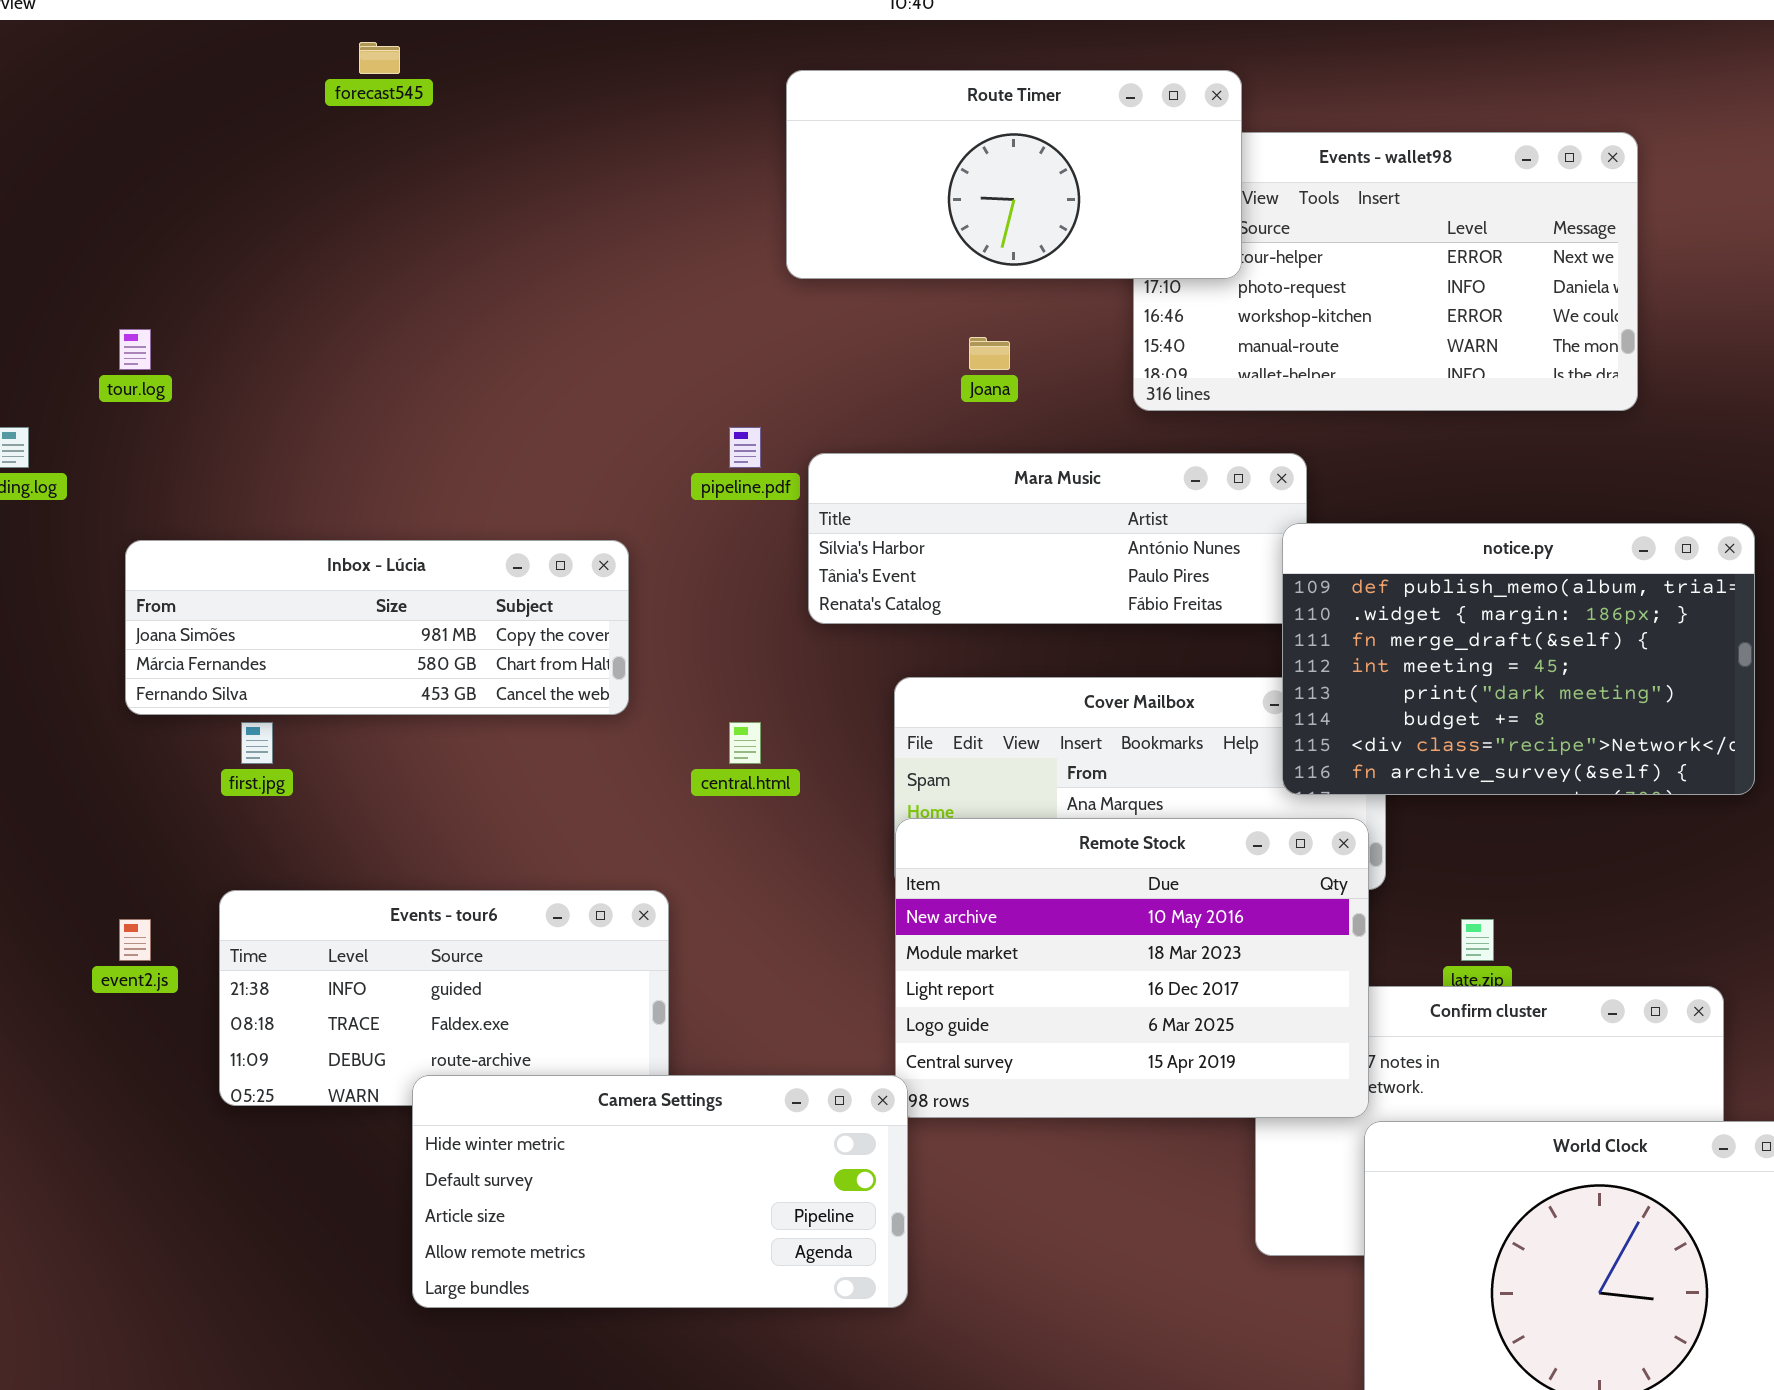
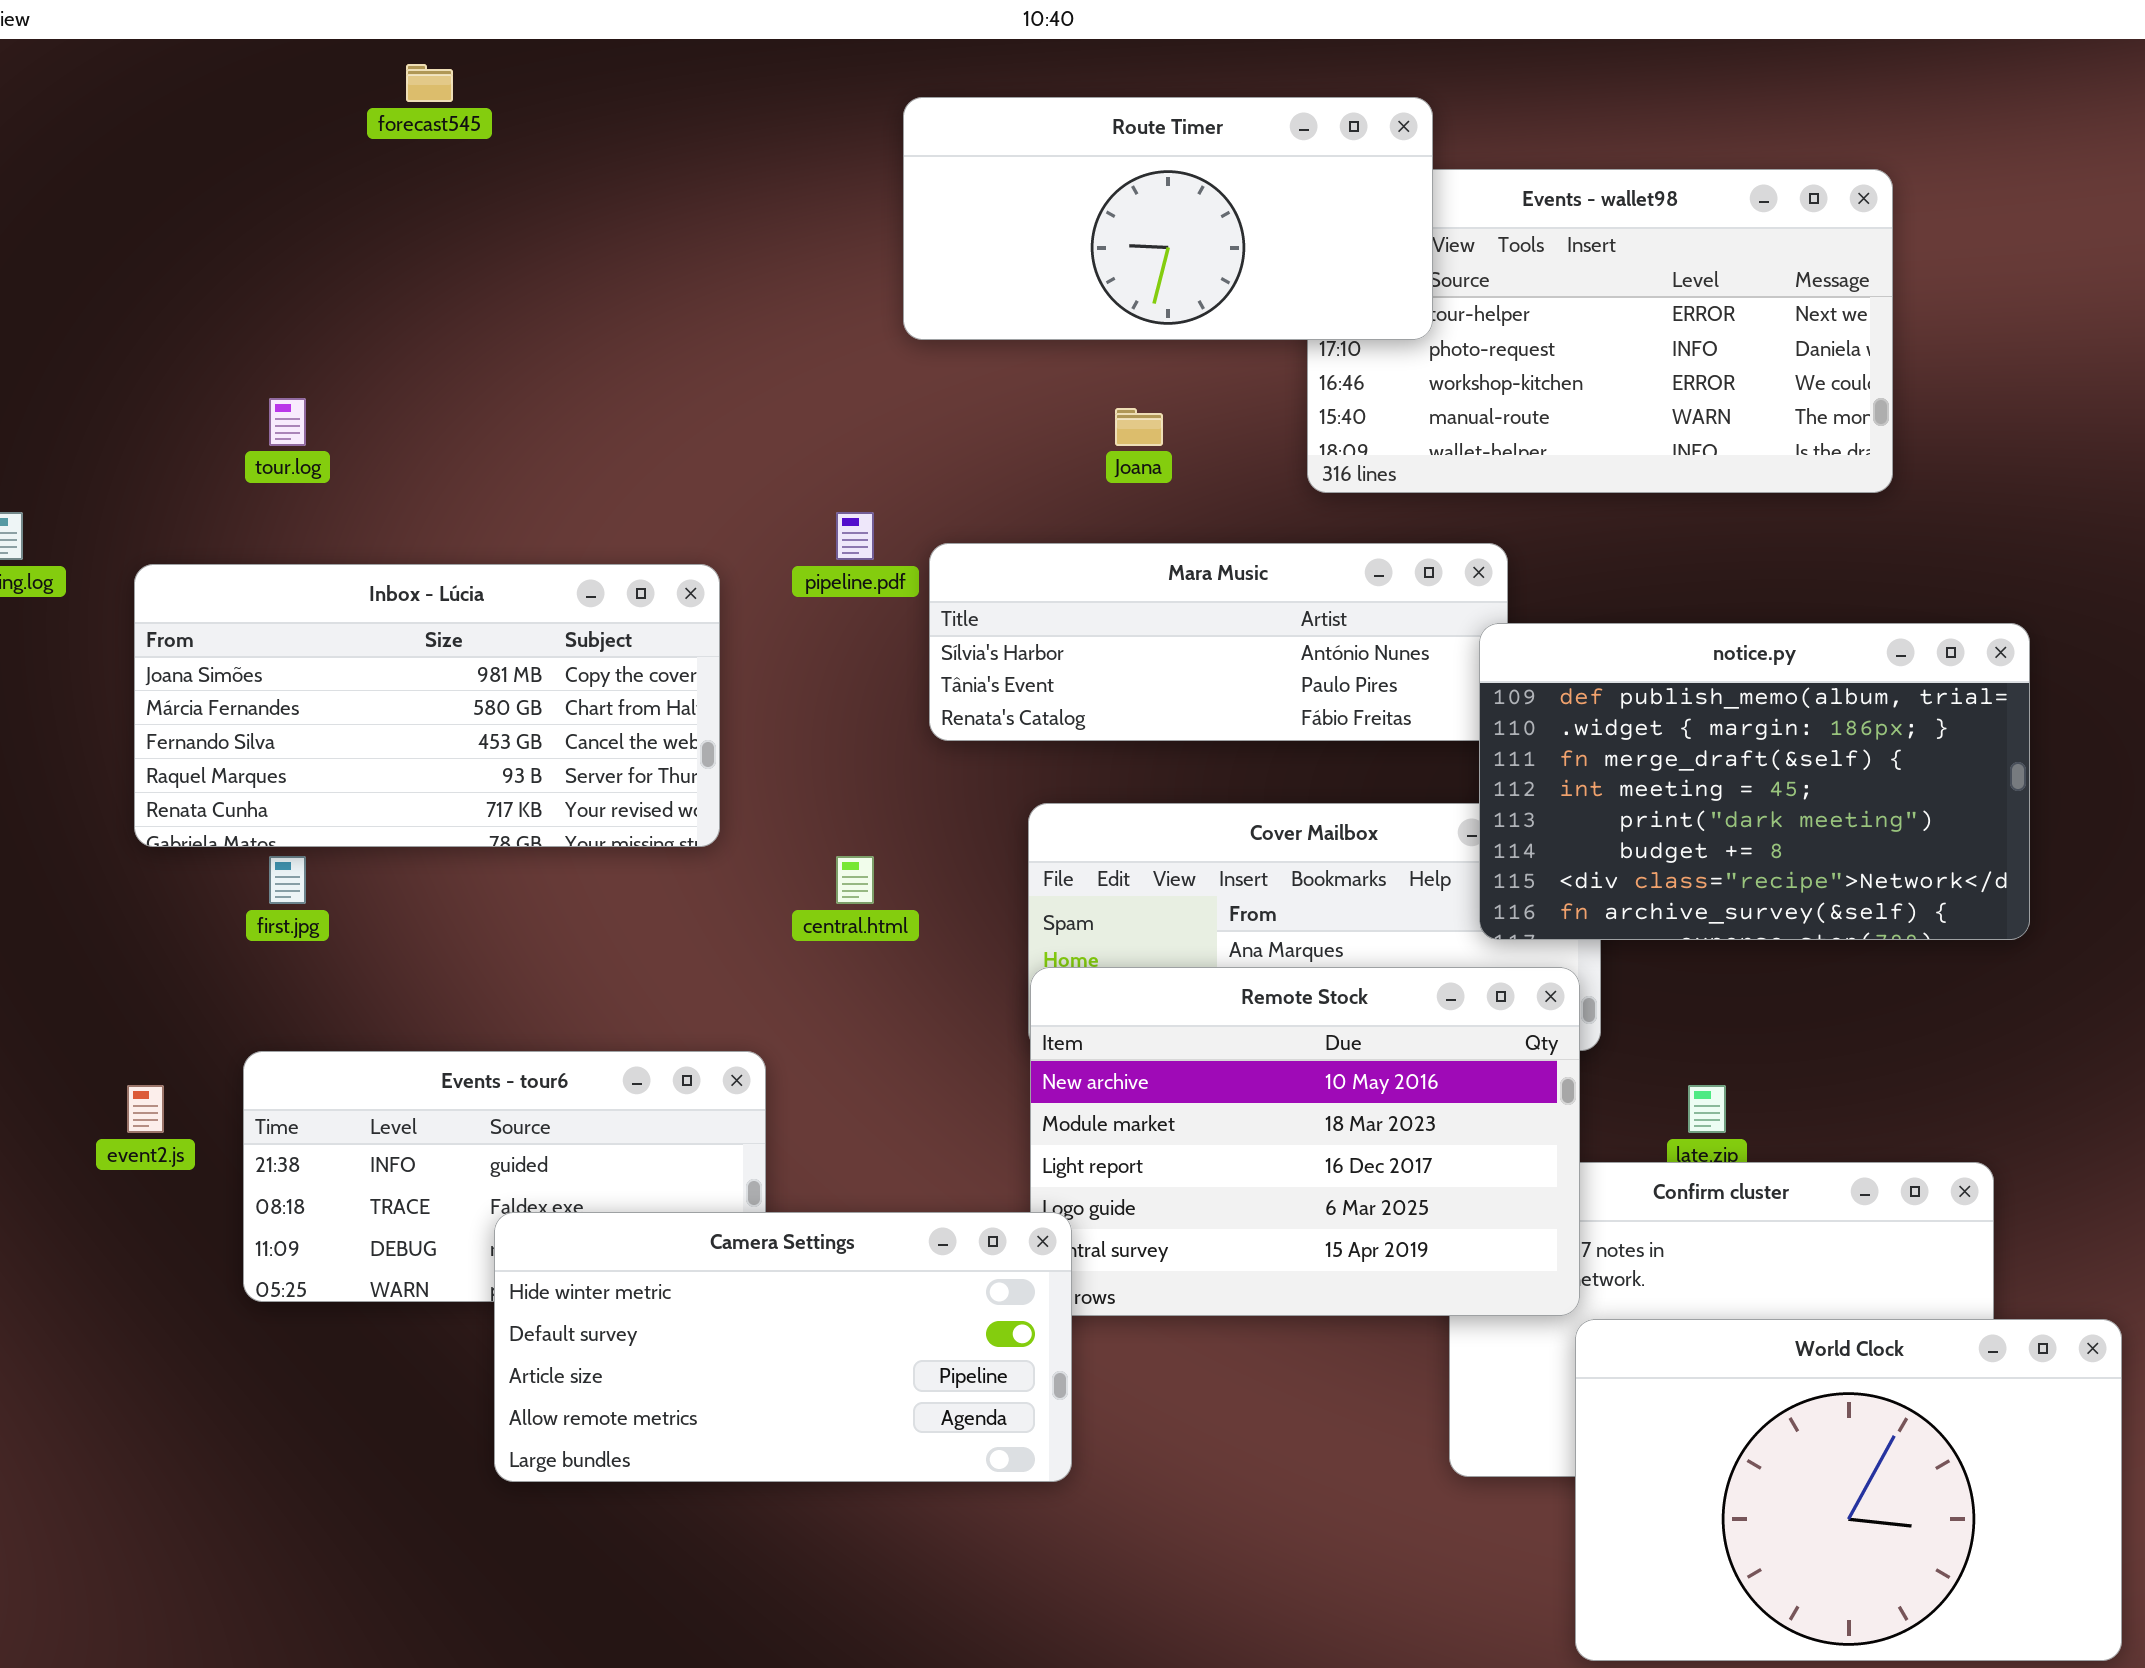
tour.log: [119,329,151,370] -> [269,398,306,446], moved
Inbox - Lúcia: [125,540,629,715] -> [134,564,720,847], resized
Camera Settings: [412,1075,908,1308] -> [494,1212,1072,1482], moved

